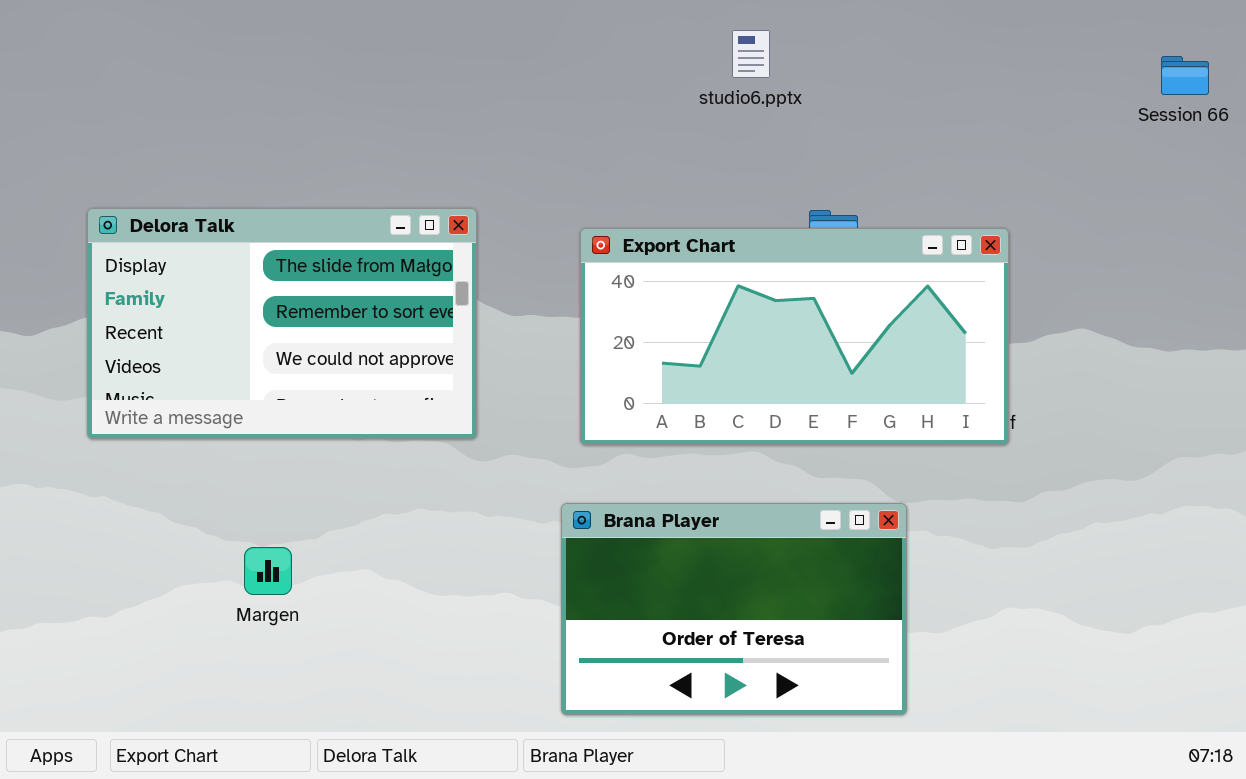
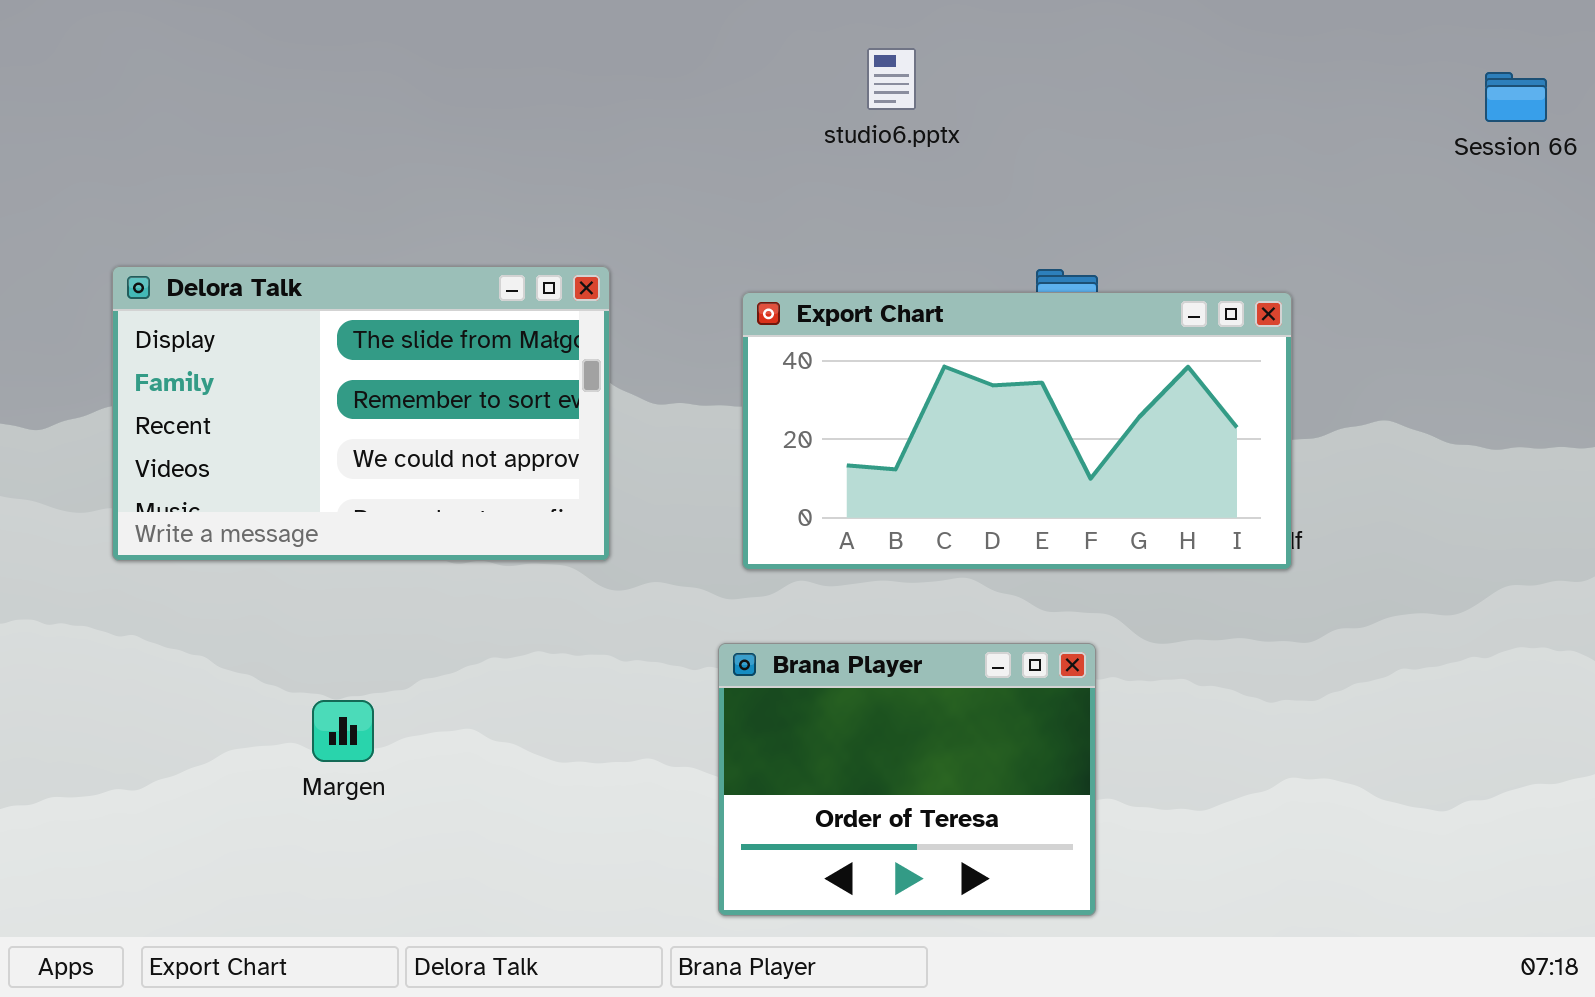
studio6.pptx: [732,30,770,78] -> [867,48,916,110], moved
Brana Player: [561,503,907,715] -> [718,643,1096,916], resized

